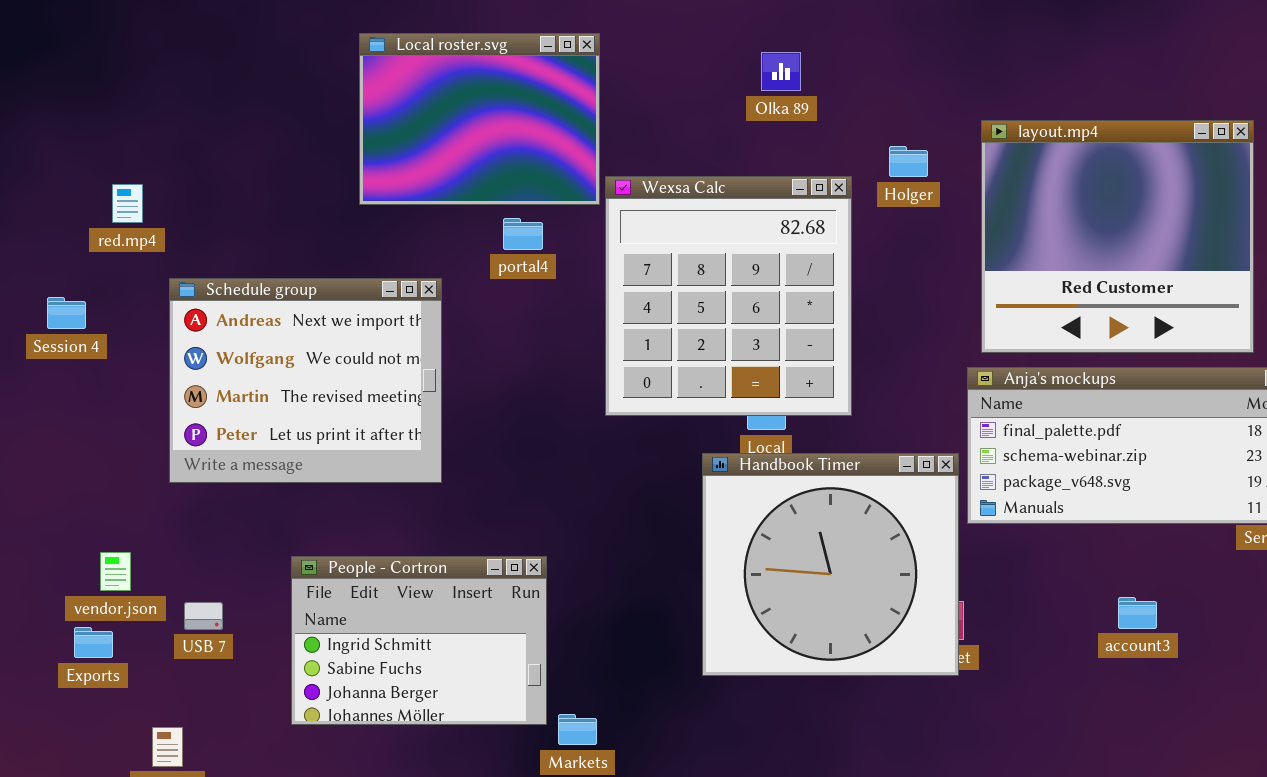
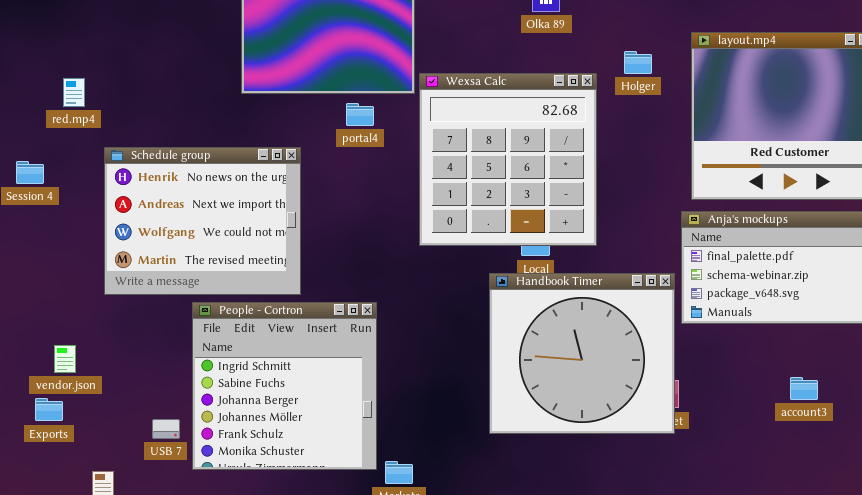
Schedule group: [169,278,442,483] -> [104,147,301,295], scrolled up 1 row
People - Cortron: [291,556,547,725] -> [192,302,377,470], resized
USB 7: [184,602,223,630] -> [152,419,180,439], moved

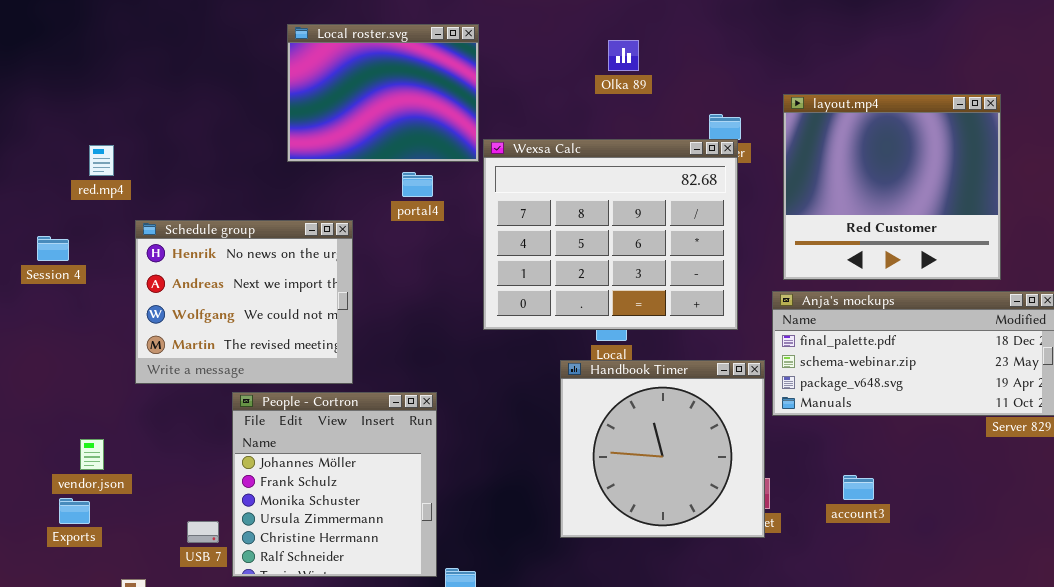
Wexsa Calc: [419,73,597,246] -> [483,139,738,330], resized
People - Cortron: [192,302,377,470] -> [232,392,437,577], scrolled down 3 rows
account3: [790,377,818,400] -> [843,475,874,500], moved

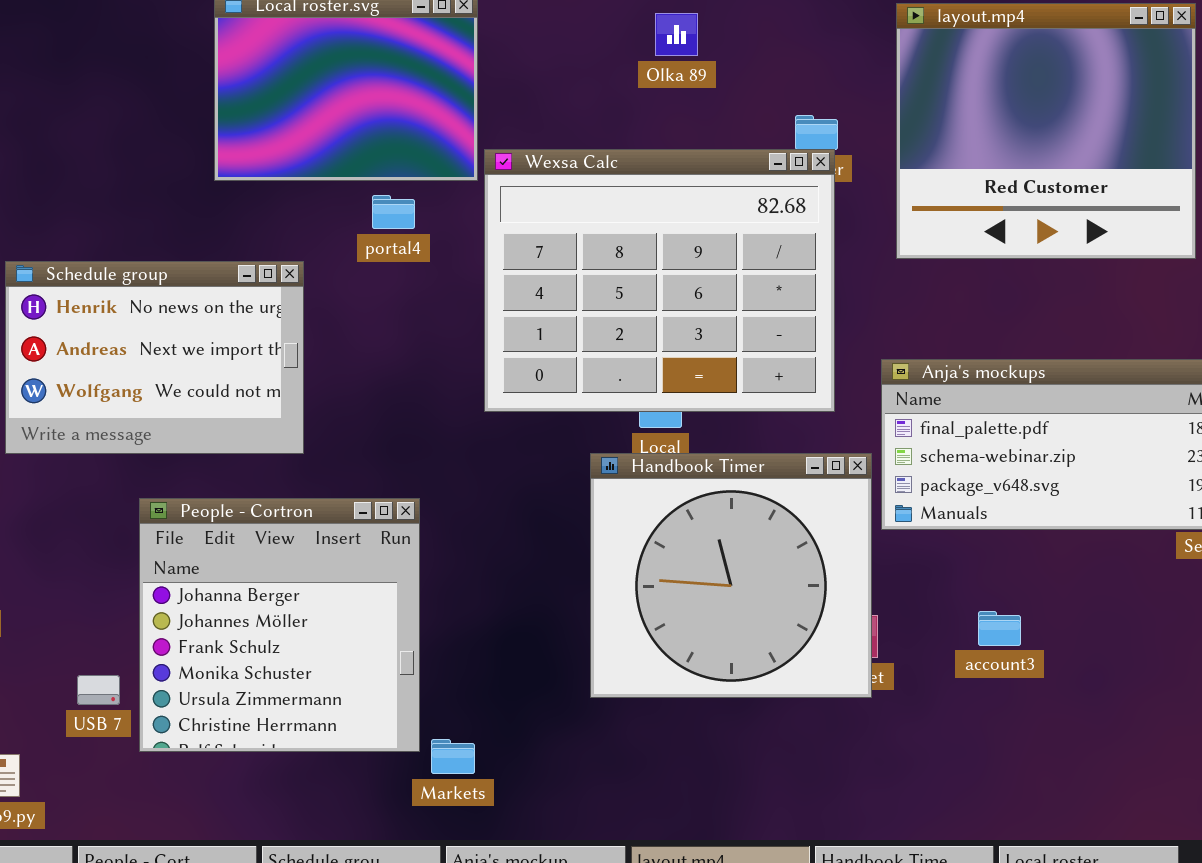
layout.mp4: [783,94,1001,280] -> [896,3,1196,259], moved
Schedule group: [135,220,353,384] -> [5,261,304,454], resized
People - Cortron: [232,392,437,577] -> [139,498,420,752], scrolled up 1 row

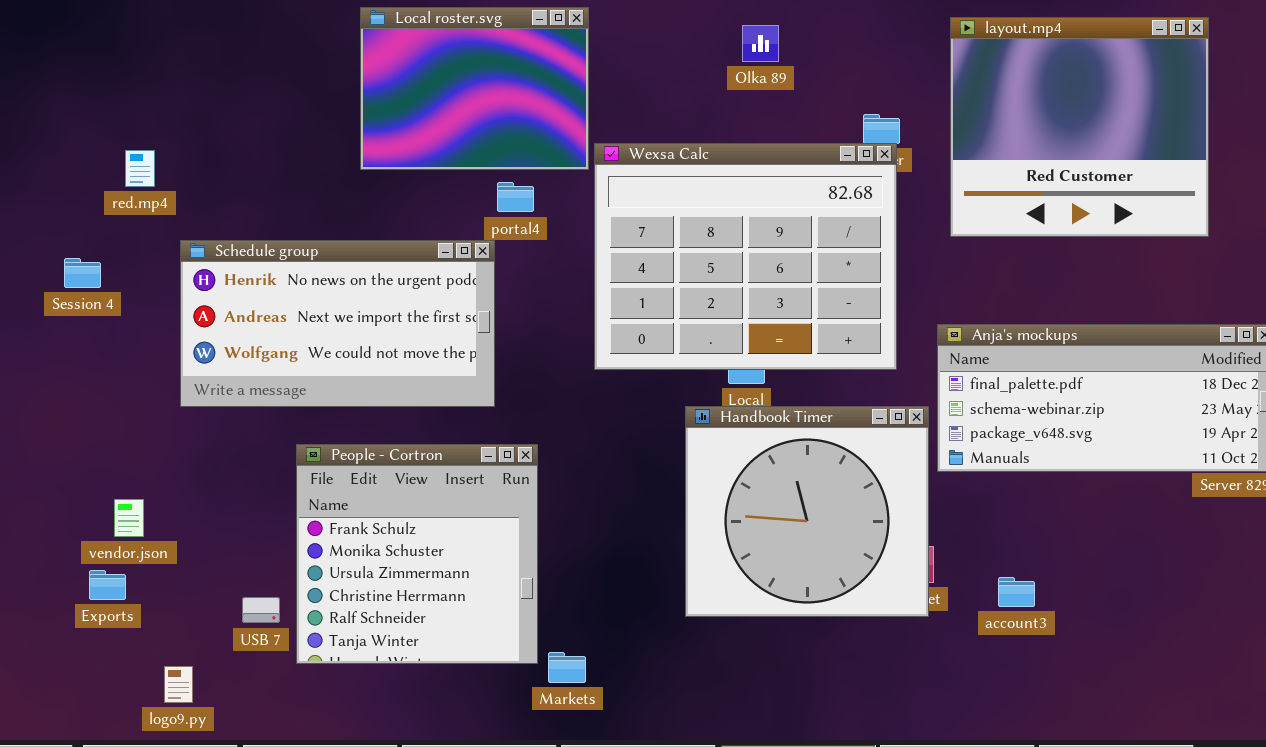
Schedule group: [5,261,304,454] -> [180,240,495,407], resized
People - Cortron: [139,498,420,752] -> [296,444,538,664], scrolled down 2 rows
account3: [978,611,1021,646] -> [998,577,1035,607], moved

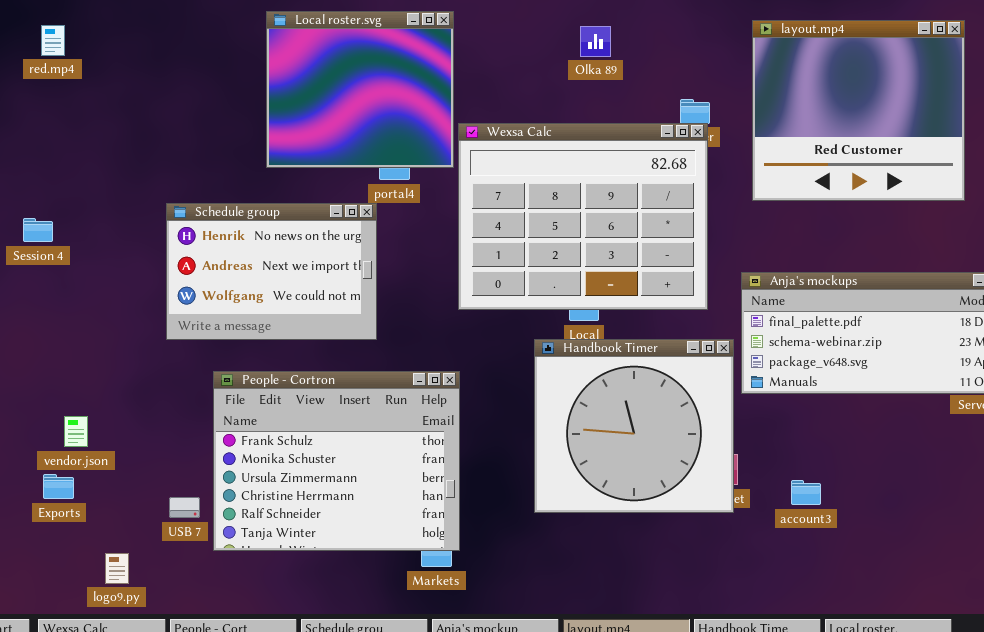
Local roster.svg: [360,7,589,170] -> [266,11,454,168], resized
red.mp4: [125,150,155,187] -> [41,25,65,56], moved
Schedule group: [180,240,495,407] -> [166,203,377,340], resized
People - Cortron: [296,444,538,664] -> [213,371,460,551], resized

